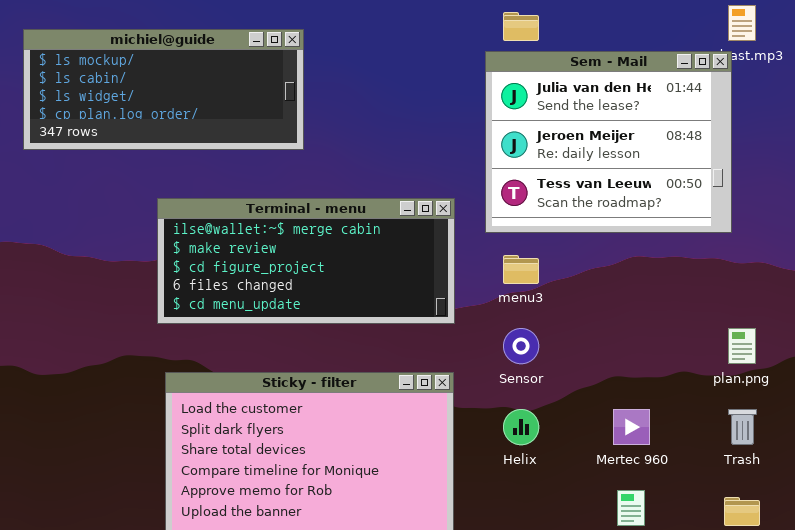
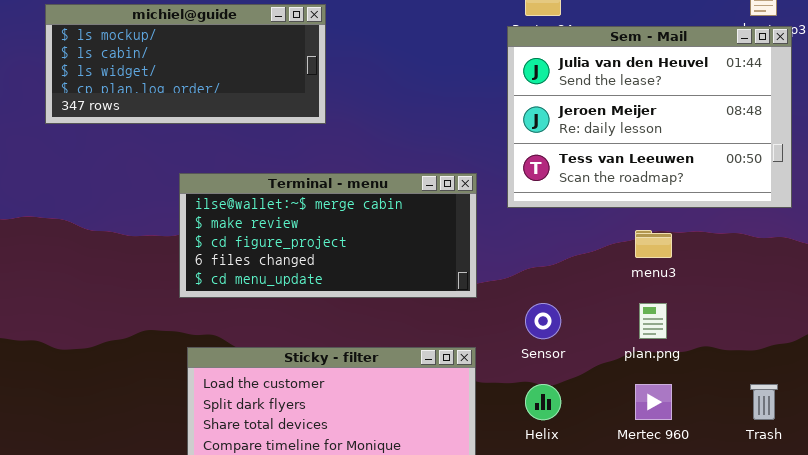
Sem - Mail: [485,51,732,233] -> [507,26,792,208], resized
menu3: [503,255,539,284] -> [635,230,672,258], moved
plan.png: [728,328,756,364] -> [639,303,667,339], moved

